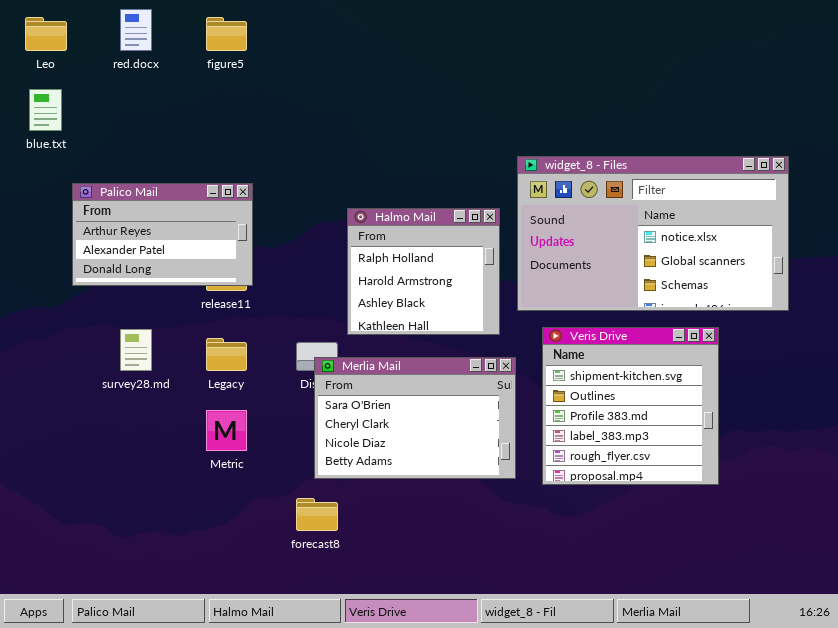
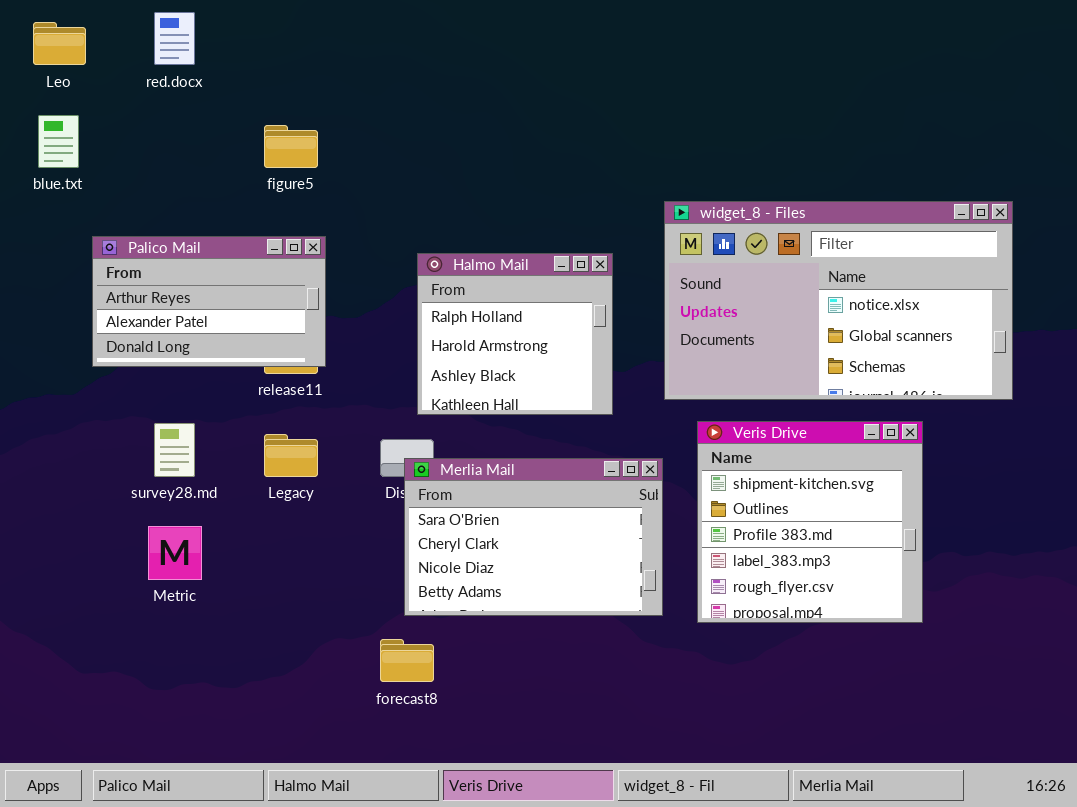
figure5: [206,17,247,51] -> [264,125,318,168], moved
Halmo Mail: [347,208,500,335] -> [417,253,613,415], moved
Metric: [206,410,247,451] -> [148,526,202,580], moved

